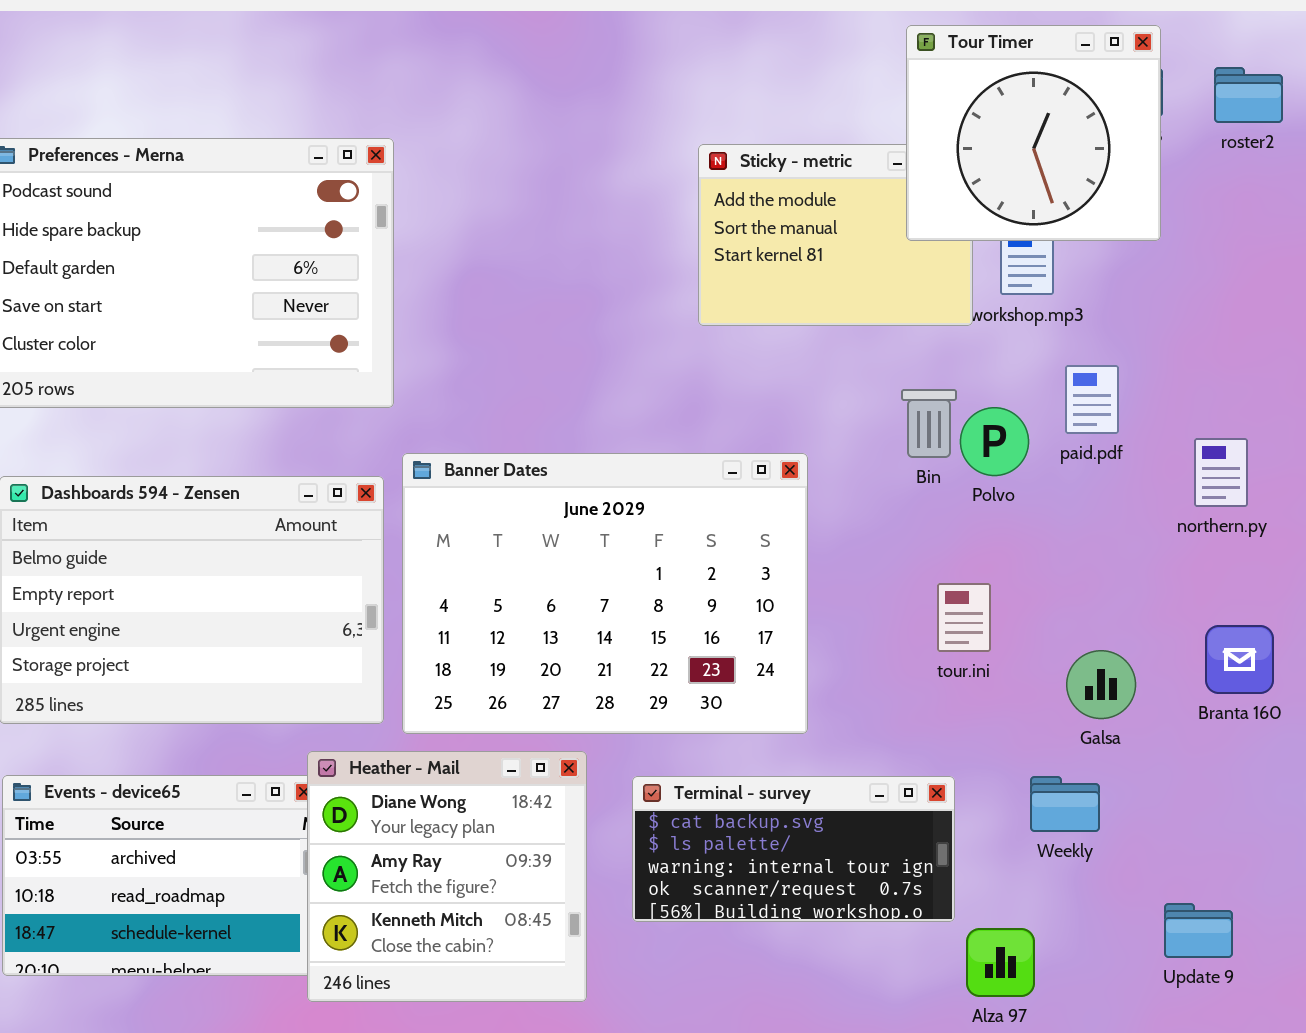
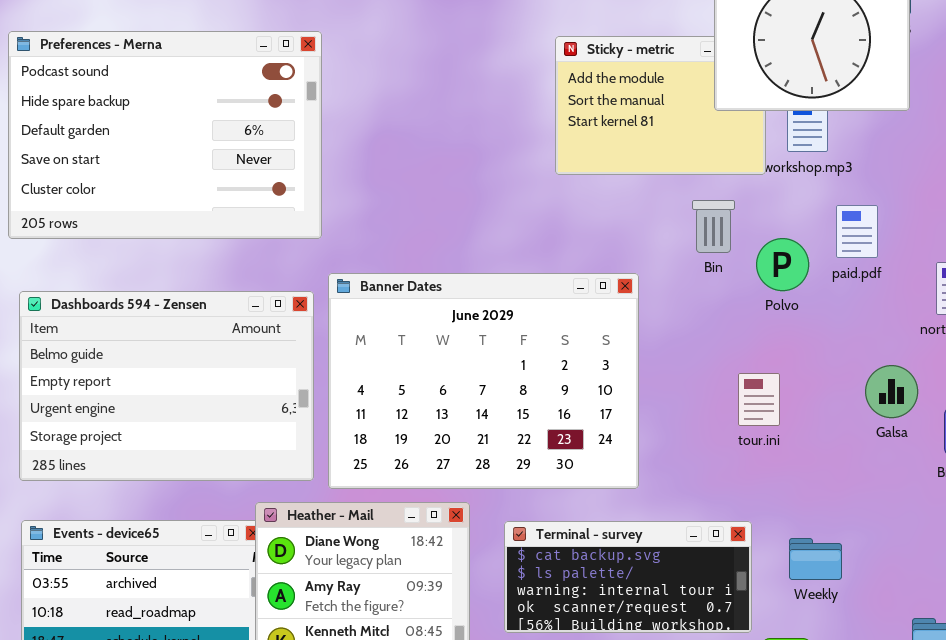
Bin: [901,389,957,458] -> [692,200,735,253], moved
Galsa: [1066,650,1136,719] -> [865,365,918,418], moved
Weekly: [1030,776,1100,832] -> [789,538,842,580], moved

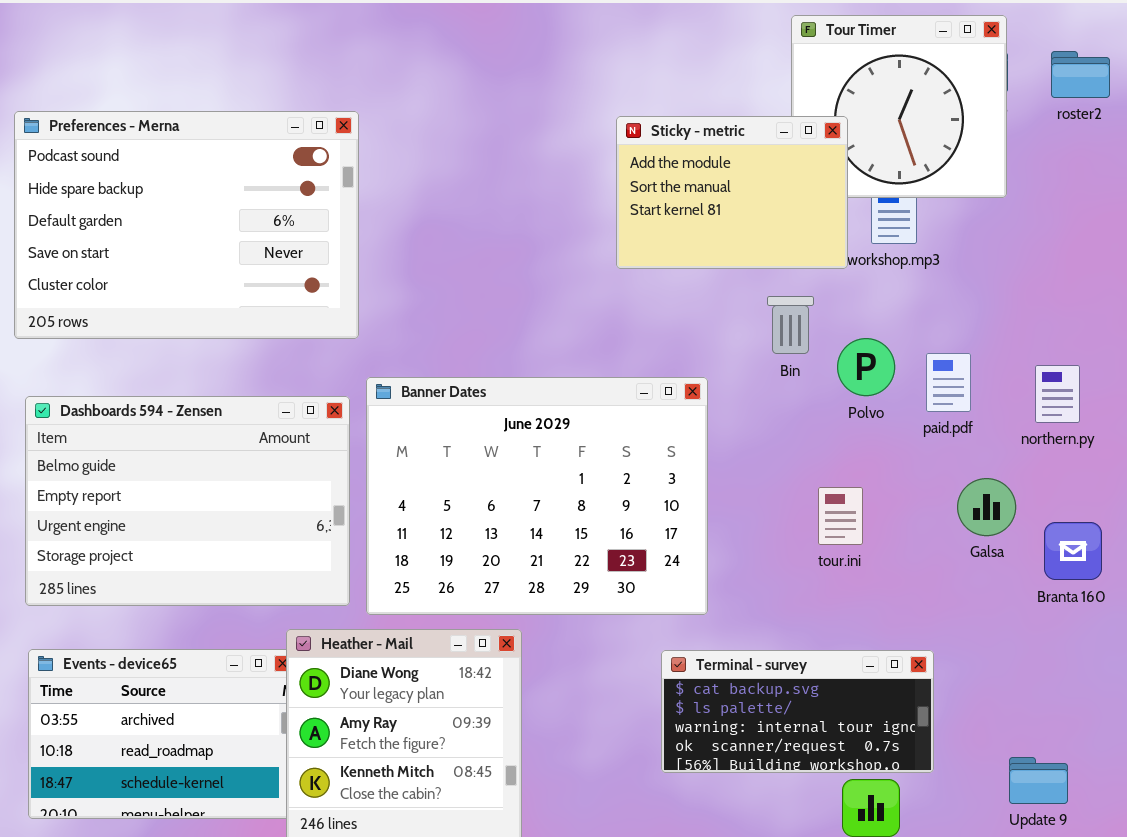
Sticky - metric: [555,36,766,175] -> [616,116,848,269], raised
paid.pdf: [836,205,878,258] -> [926,353,971,412], moved
Terminal - survey: [504,521,752,633] -> [661,650,934,773], moved

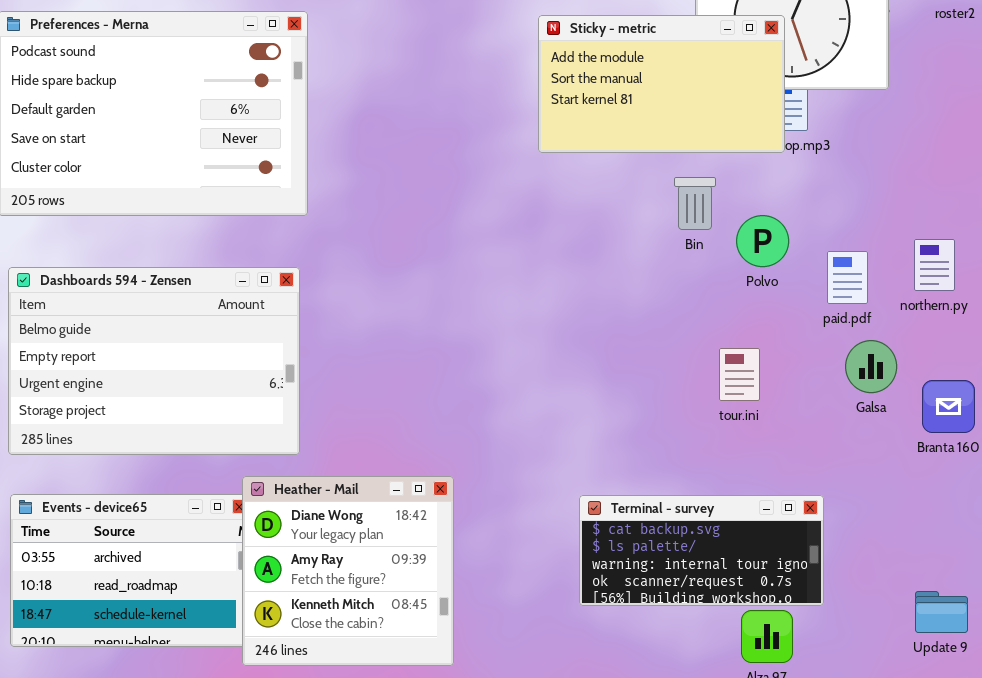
Sticky - metric: [616,116,848,269] -> [538,15,785,153], resized
paid.pdf: [926,353,971,412] -> [827,251,868,304], moved
Banner Dates: [366,377,708,615] -> none, closed
Update 9: [1009,757,1068,804] -> [915,591,968,633], moved

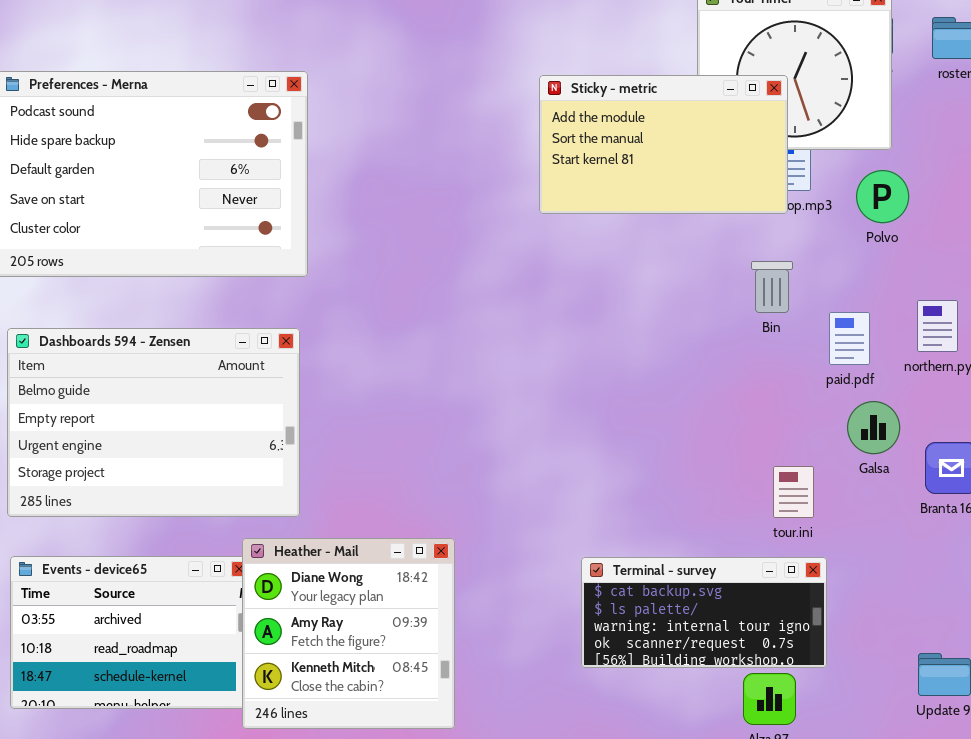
Bin: [674,177,716,230] -> [751,261,793,313], moved
Polvo: [736,215,789,267] -> [856,170,909,223], moved
tour.ini: [719,348,760,401] -> [773,466,814,518], moved

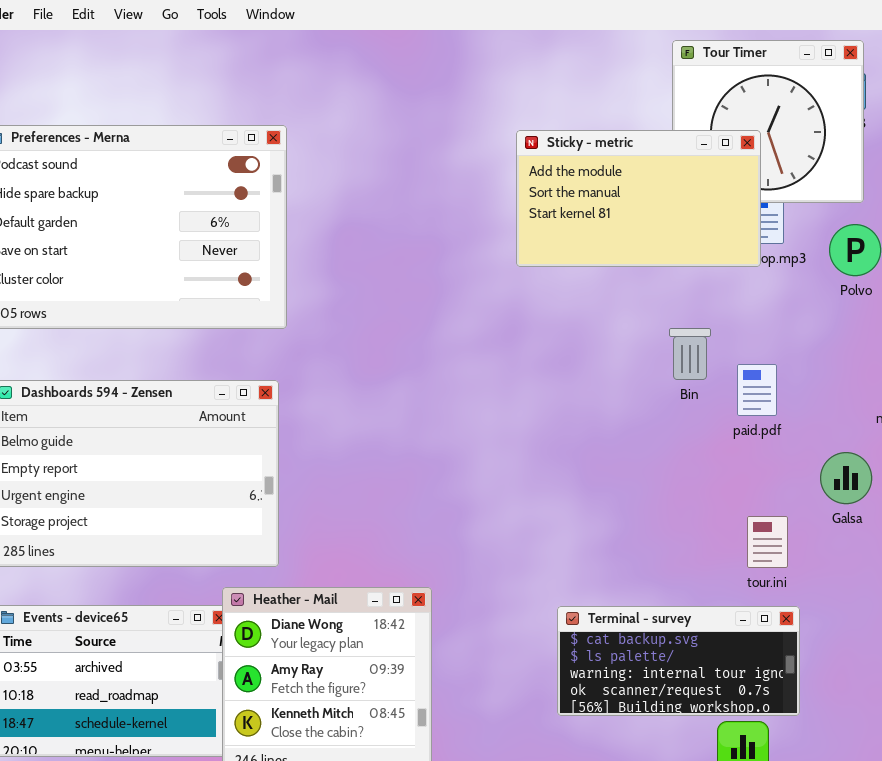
Bin: [751,261,793,313] -> [669,328,711,380], moved
paid.pdf: [829,312,870,365] -> [737,364,777,416], moved

